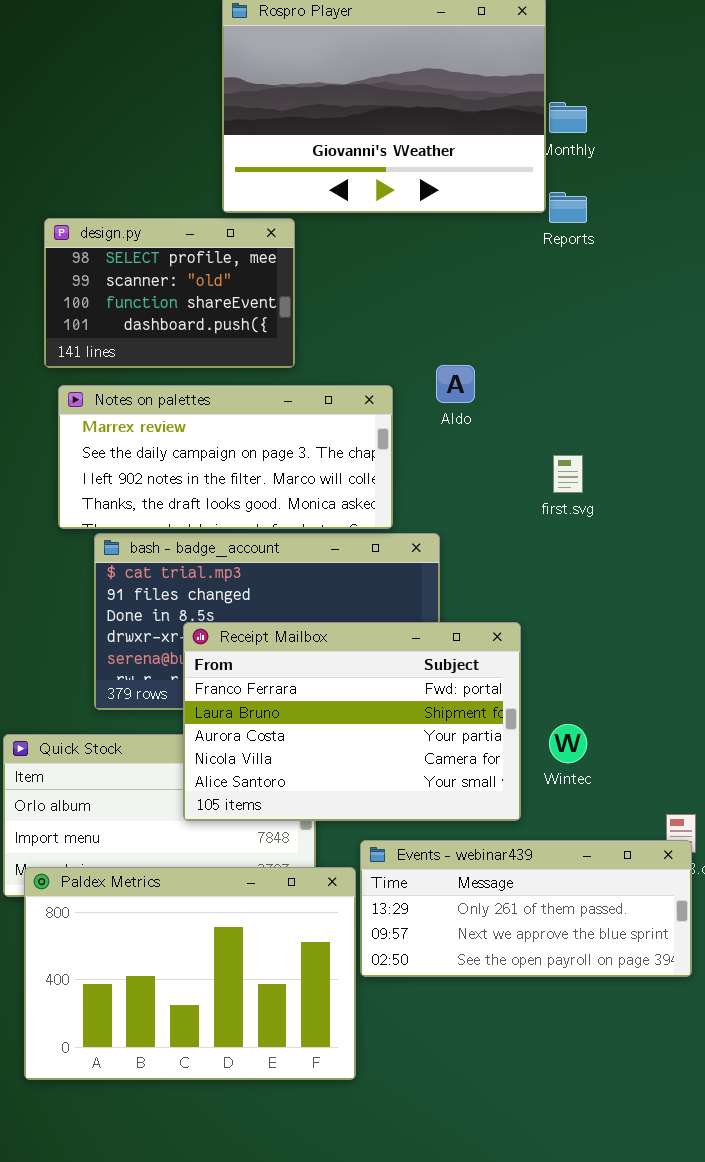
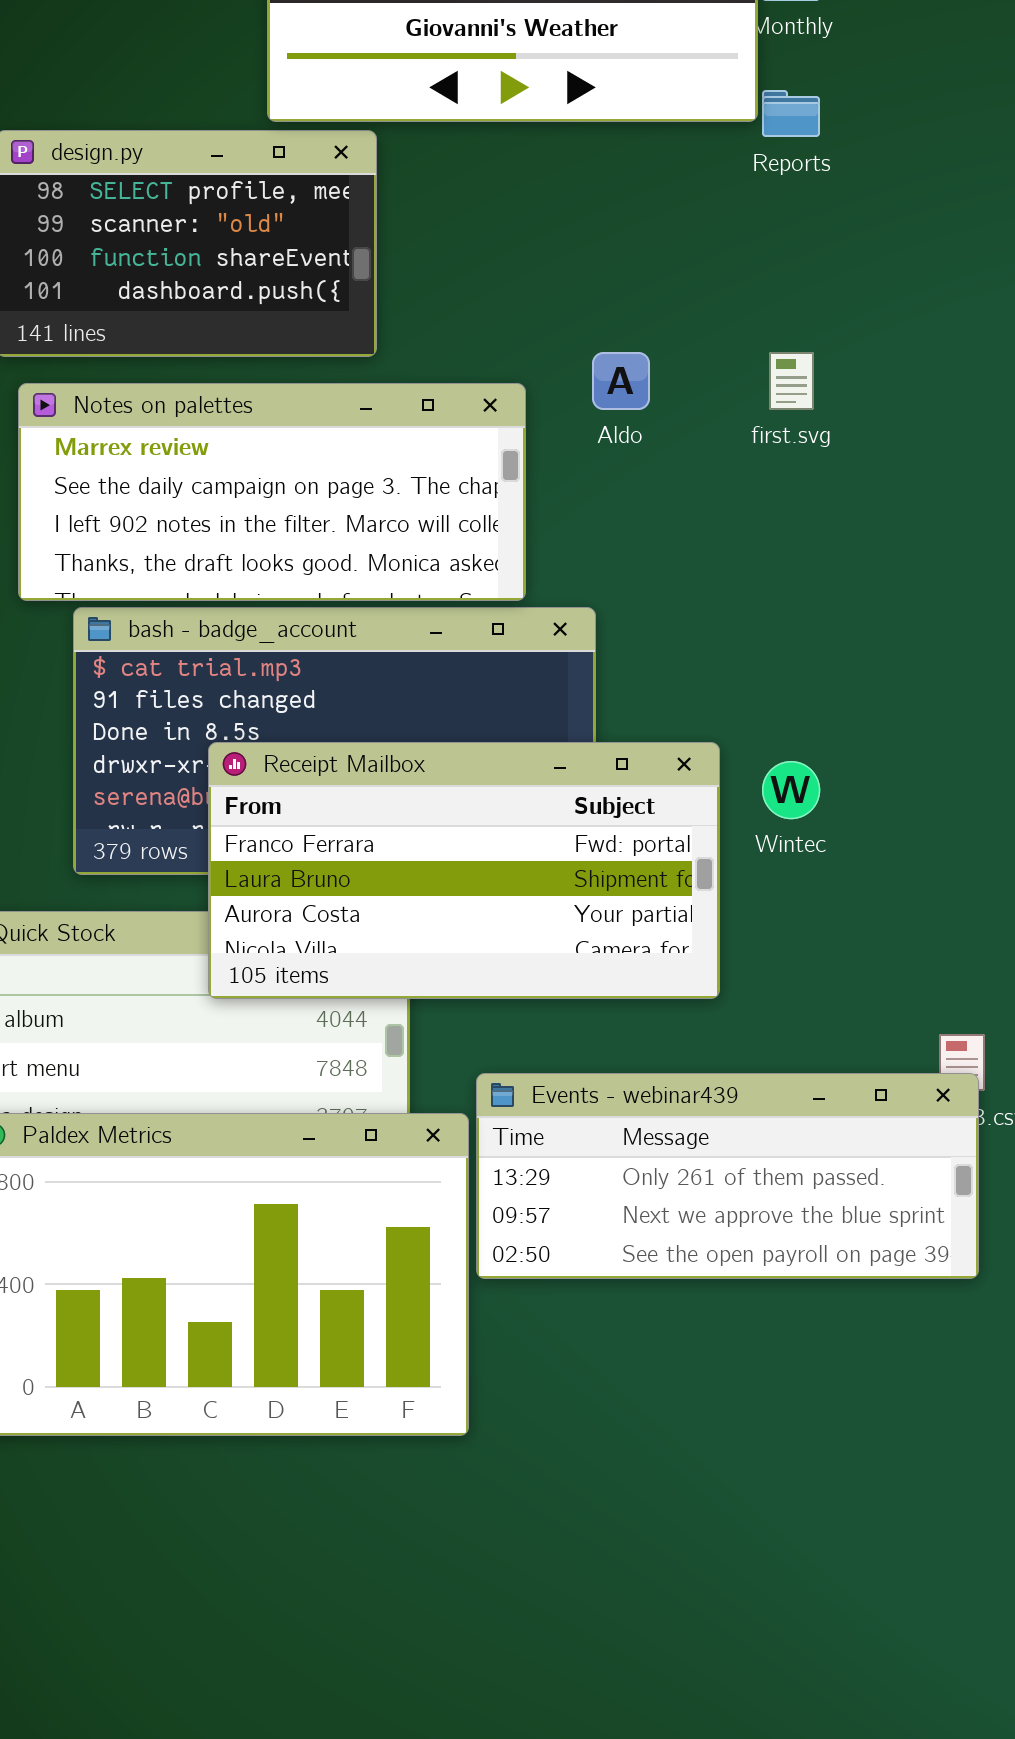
first.svg: [553,455,583,493] -> [769,352,814,410], moved
Receipt Mailbox: [183,622,521,821] -> [208,742,720,999], resized
Wintec: [549,724,587,763] -> [762,761,820,819], moved

